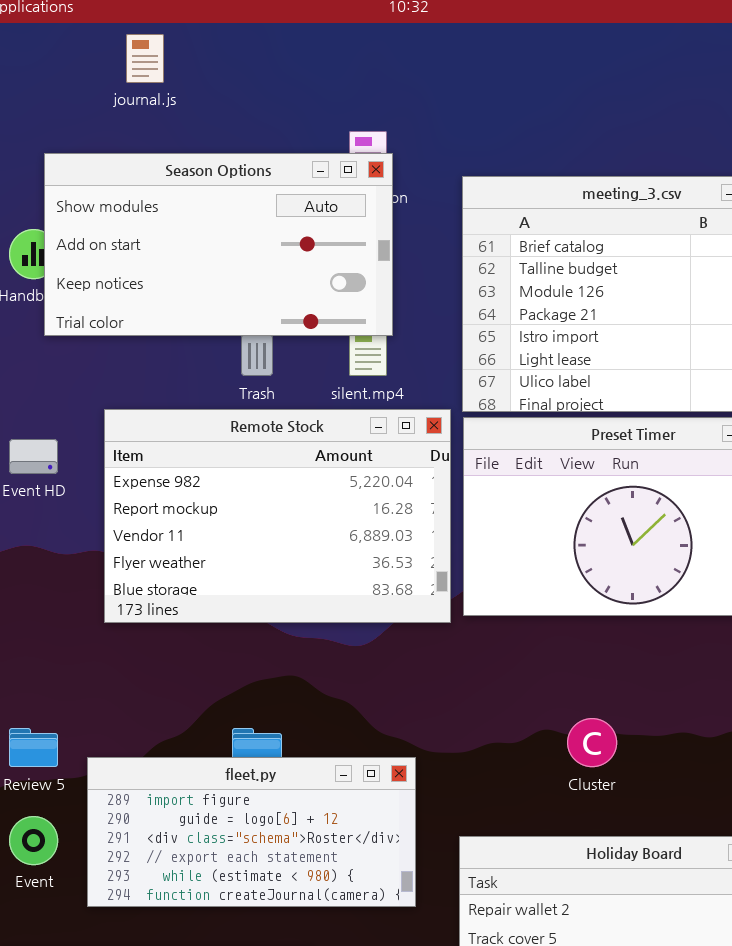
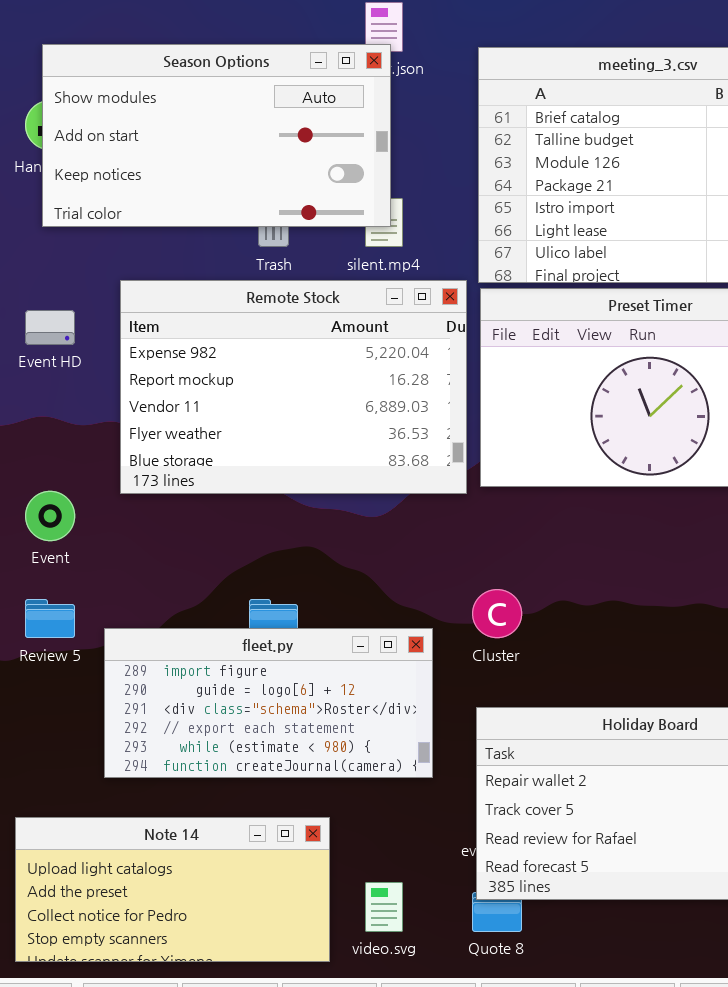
Season Options: [44,153,393,336] -> [42,44,391,227], moved
Cluster: [567,718,617,767] -> [472,589,522,638], moved
Event: [9,816,58,865] -> [25,491,75,541], moved

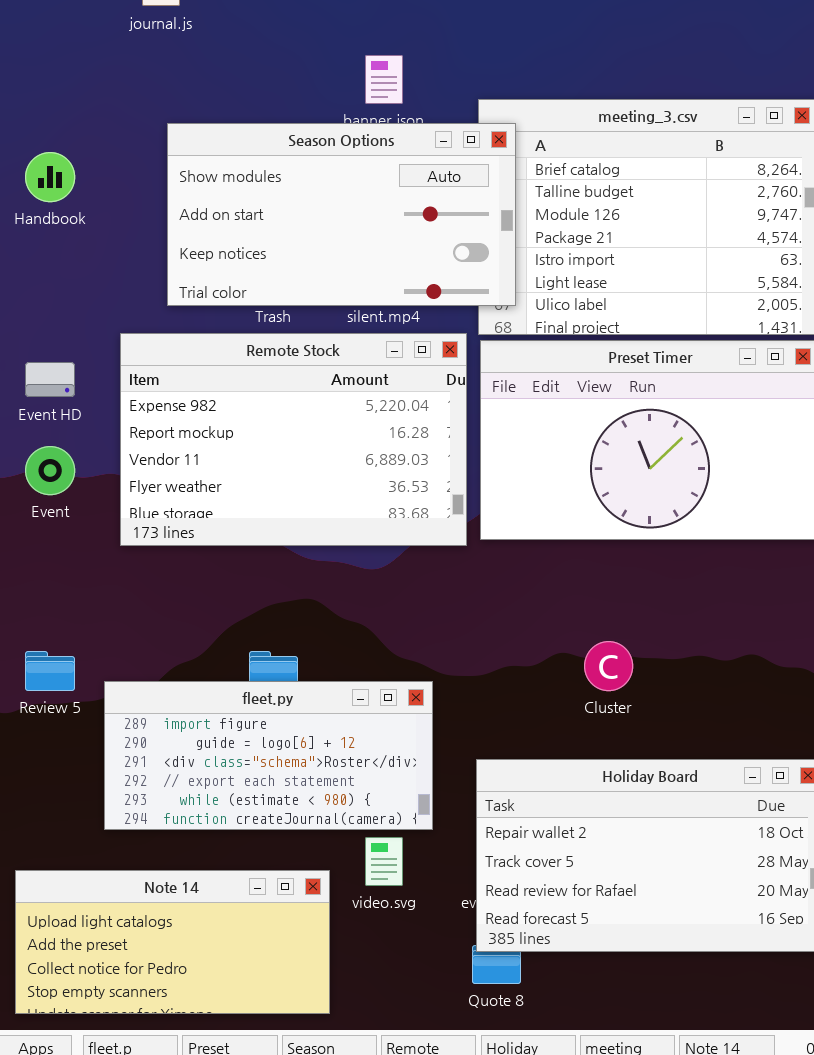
Season Options: [42,44,391,227] -> [167,123,516,306], moved
Event: [25,491,75,541] -> [25,446,75,495], moved
Cluster: [472,589,522,638] -> [584,641,633,691], moved
video.svg: [365,882,403,932] -> [365,837,403,886], moved

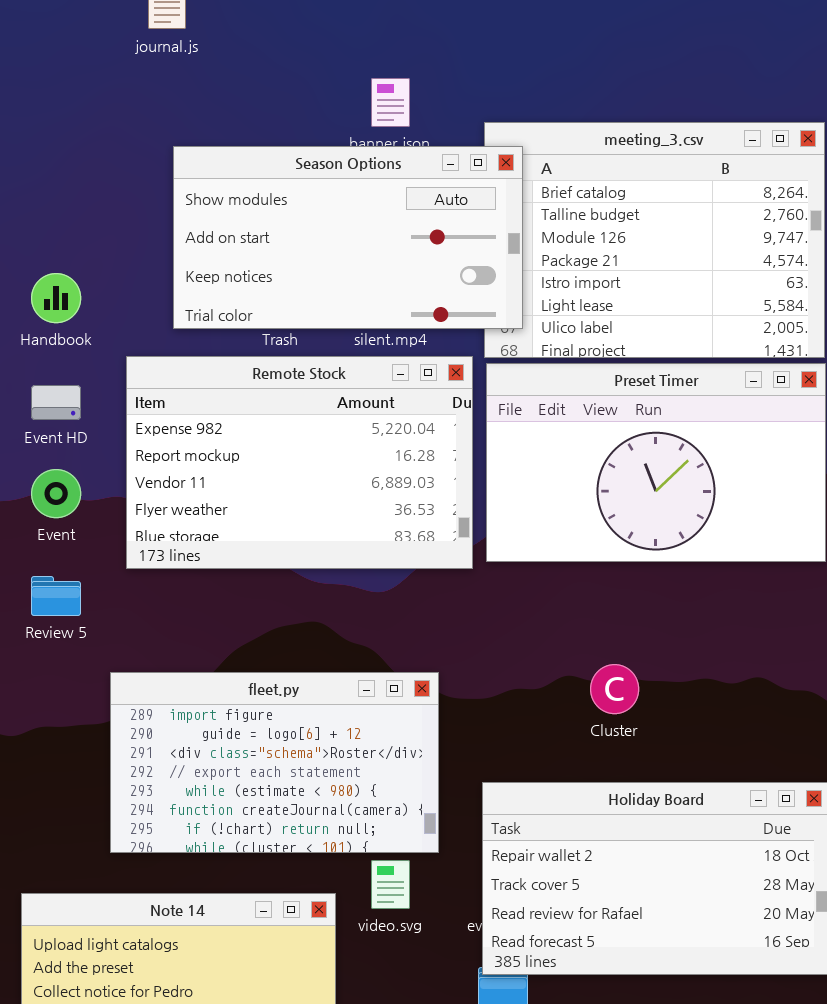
Handbook: [25,152,75,202] -> [31,273,81,323], moved
Review 5: [25,651,75,691] -> [31,576,81,616], moved
fleet.py: [104,681,433,830] -> [110,672,439,853], resized

